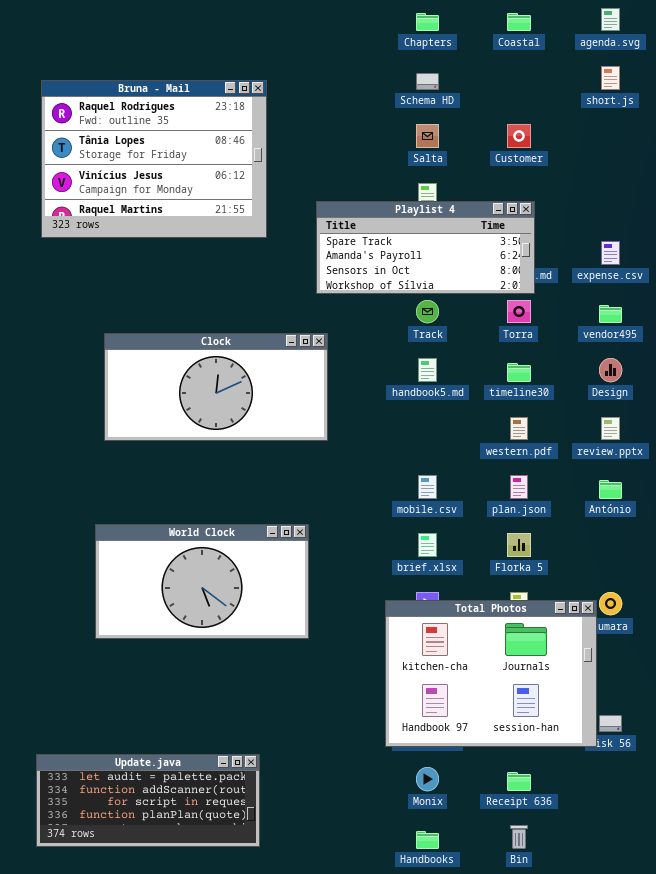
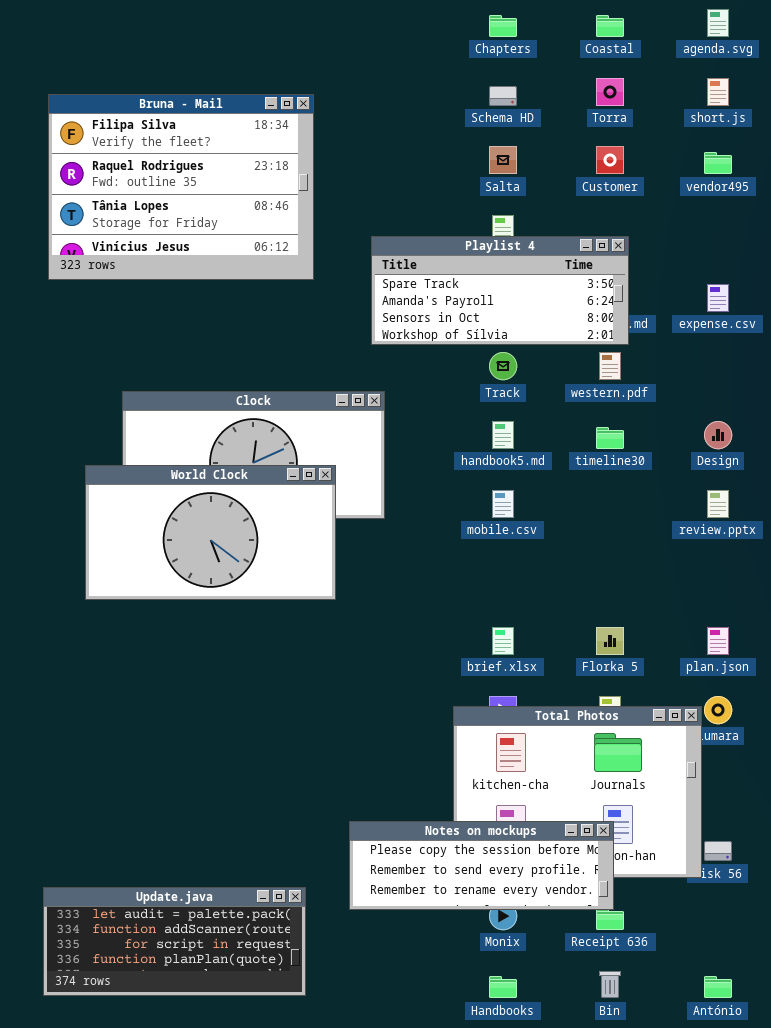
Bruna - Mail: [41,80,267,238] -> [48,94,314,280], scrolled up 1 row
Torra: [507,300,531,323] -> [596,78,624,106], moved
vendor495: [599,305,622,323] -> [704,152,732,174], moved
western.pdf: [510,417,528,440] -> [599,352,621,380], moved
mobile.csv: [418,475,437,499] -> [492,490,514,518], moved
plan.json: [510,475,528,499] -> [707,627,729,655], moved
António: [599,480,622,499] -> [704,976,732,998], moved
World Clock: [95,524,309,639] -> [85,465,336,600], moved
Notes on mockups: none -> [349,821,614,910], opened

